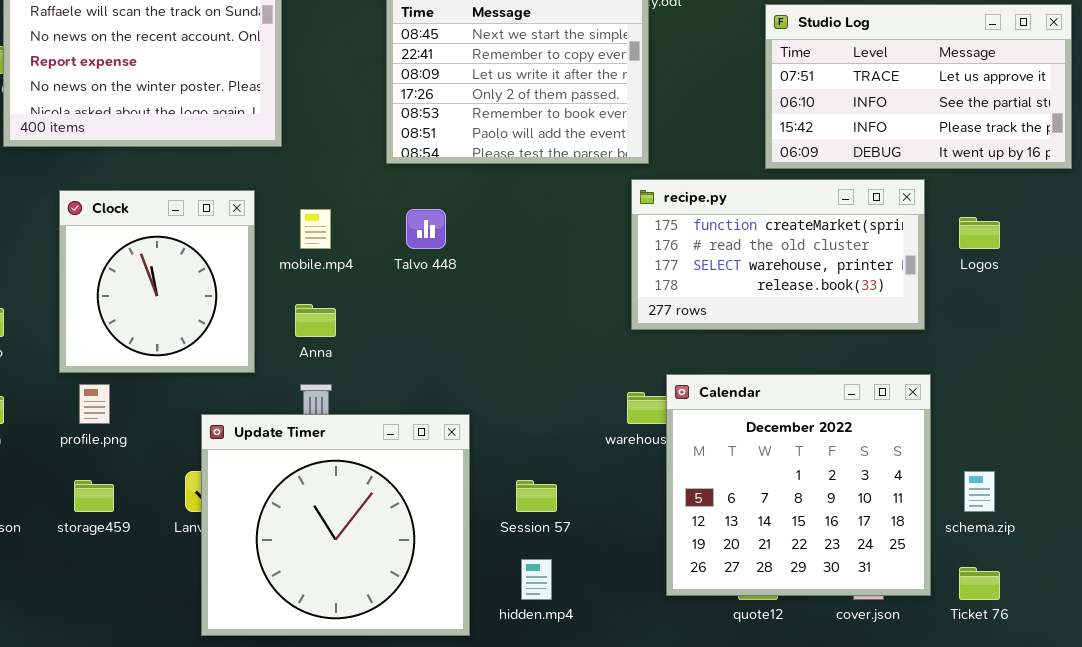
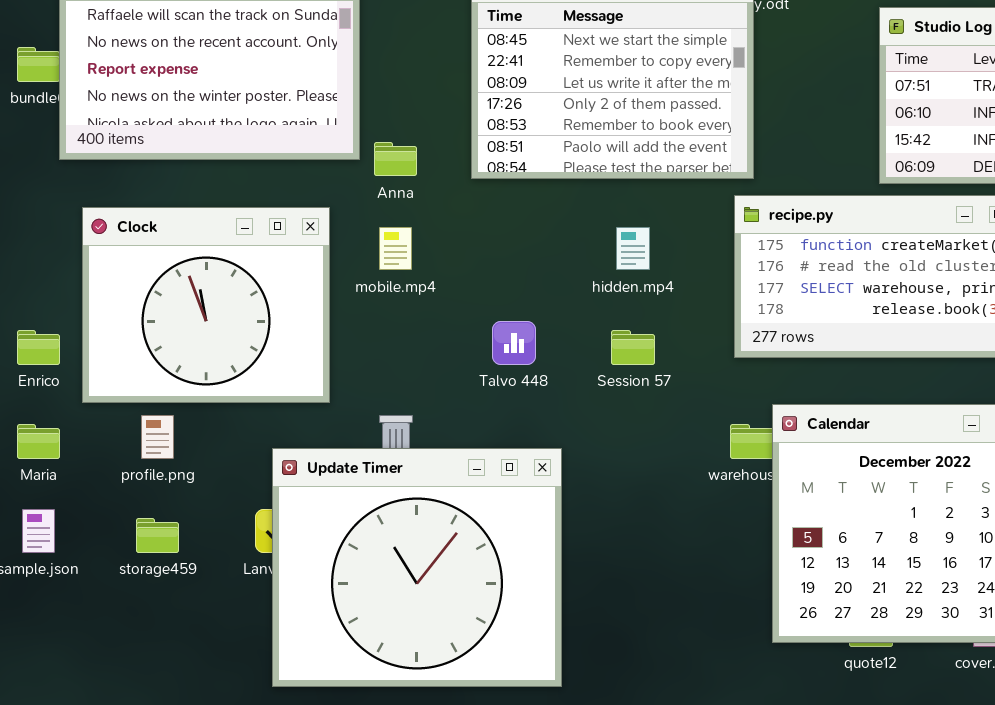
Clock: [59,190,255,373] -> [82,207,330,403], resized
Talvo 448: [406,209,446,249] -> [492,321,536,365], moved
Anna: [295,304,336,337] -> [374,142,417,176], moved
Session 57: [516,480,557,512] -> [611,330,655,365], moved
hidden.mp4: [521,559,552,600] -> [616,227,650,270], moved

